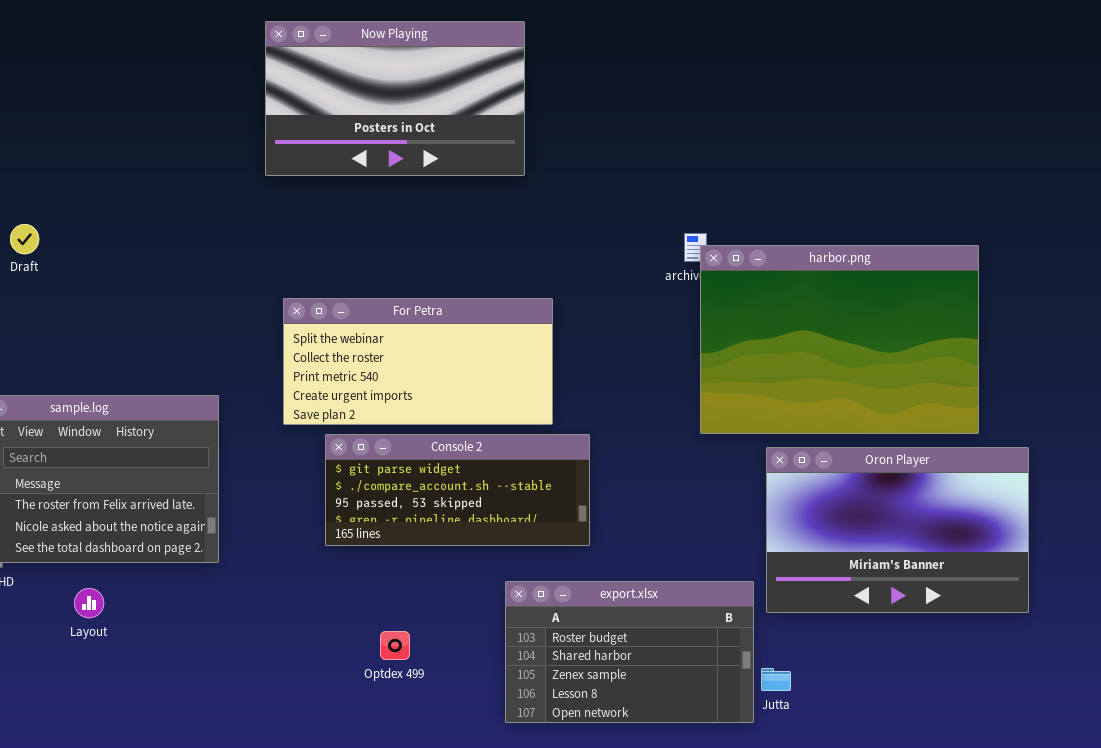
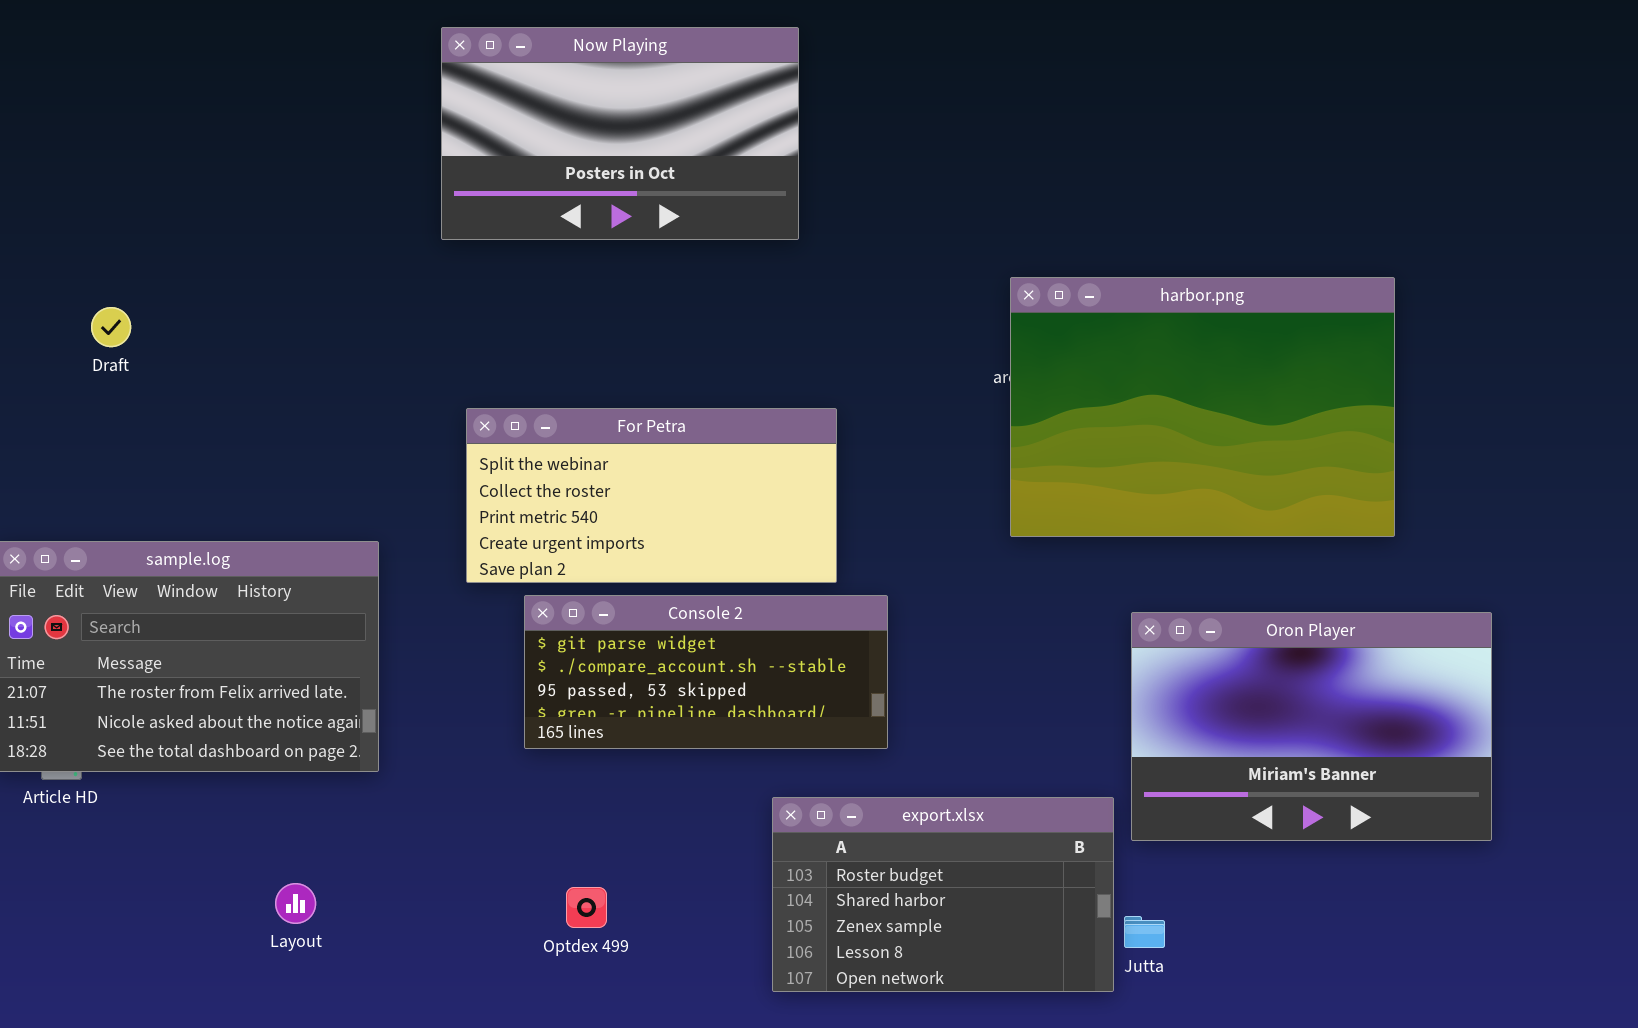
harbor.png: [700,245,979,434] -> [1010,277,1395,537], moved
Layout: [74,588,104,618] -> [275,883,316,924], moved
Optdex 499: [380,631,410,660] -> [566,887,607,928], moved

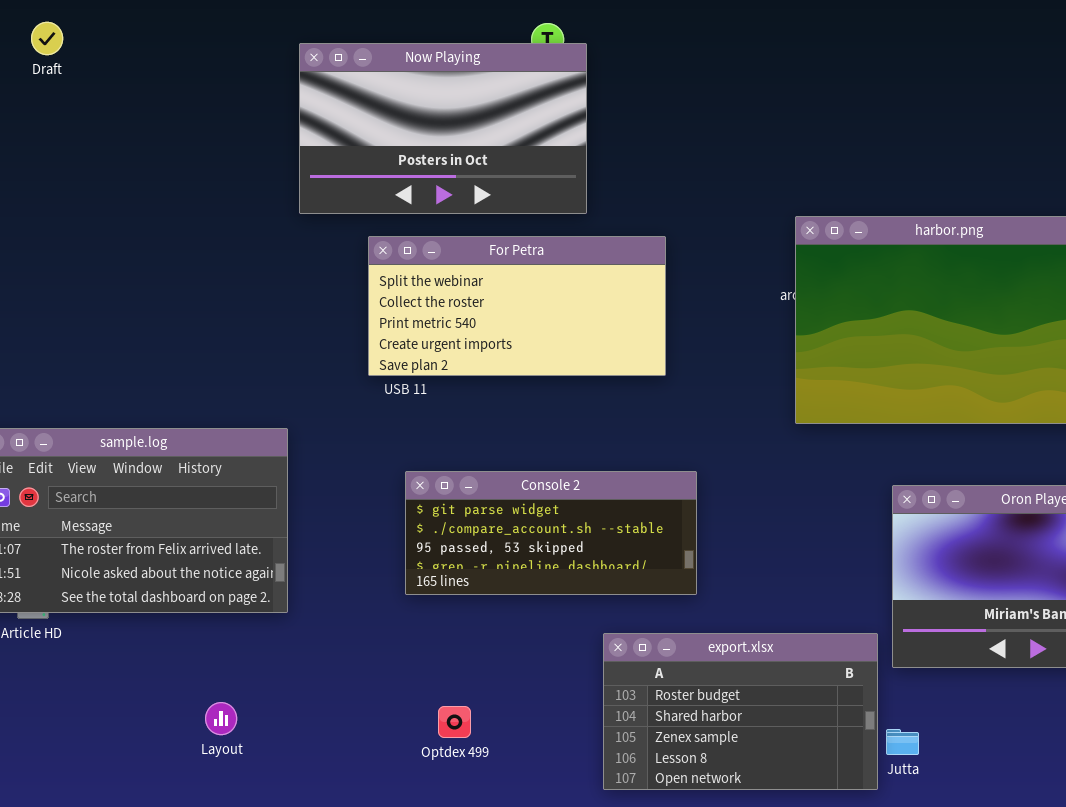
Now Playing: [441,27,799,240] -> [299,43,587,214], moved
Draft: [91,307,131,347] -> [31,22,63,55], moved
For Petra: [466,408,837,583] -> [368,236,666,376], moved

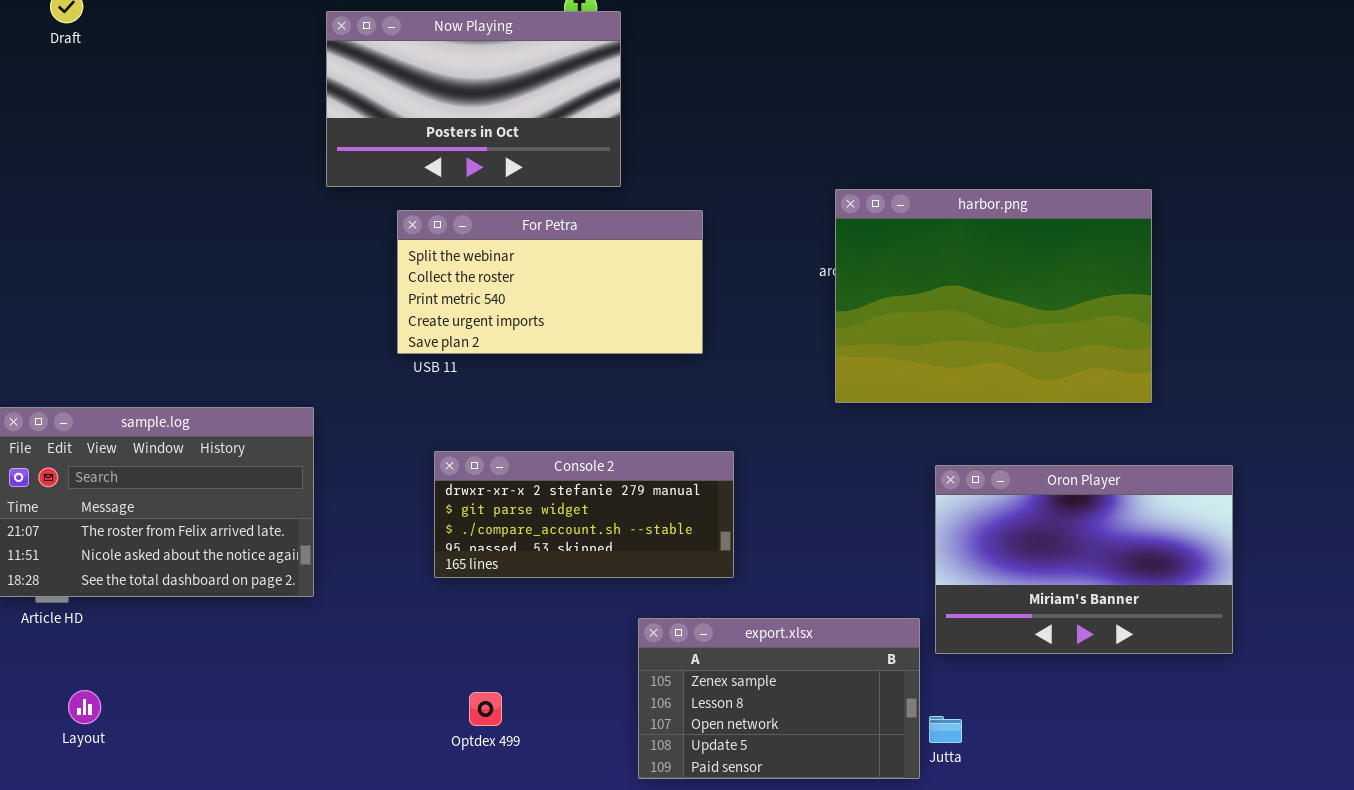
Console 2: [405,471,697,595] -> [434,451,734,578], scrolled up 1 row
export.xlsx: [603,633,878,790] -> [638,618,920,779], scrolled down 2 rows
Layout: [205,702,237,735] -> [68,690,101,724], moved

